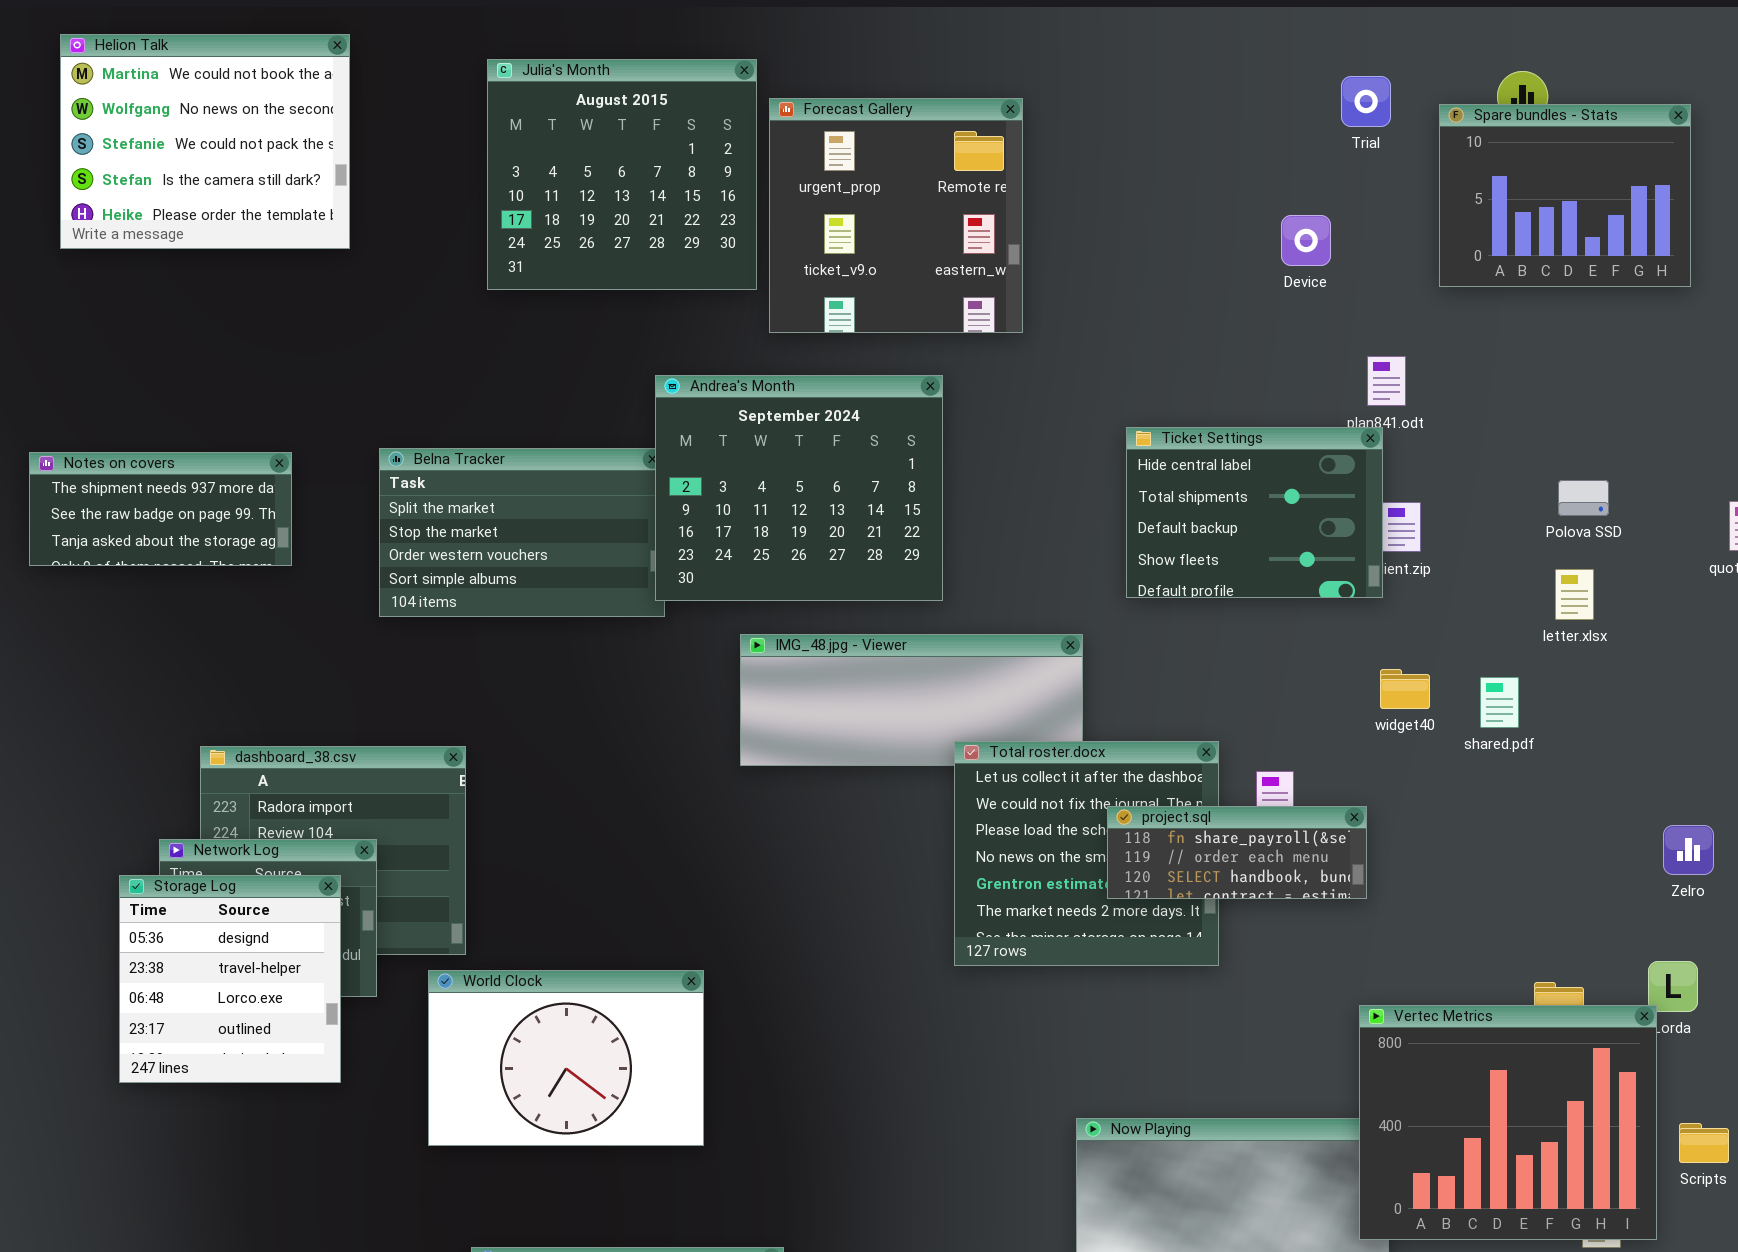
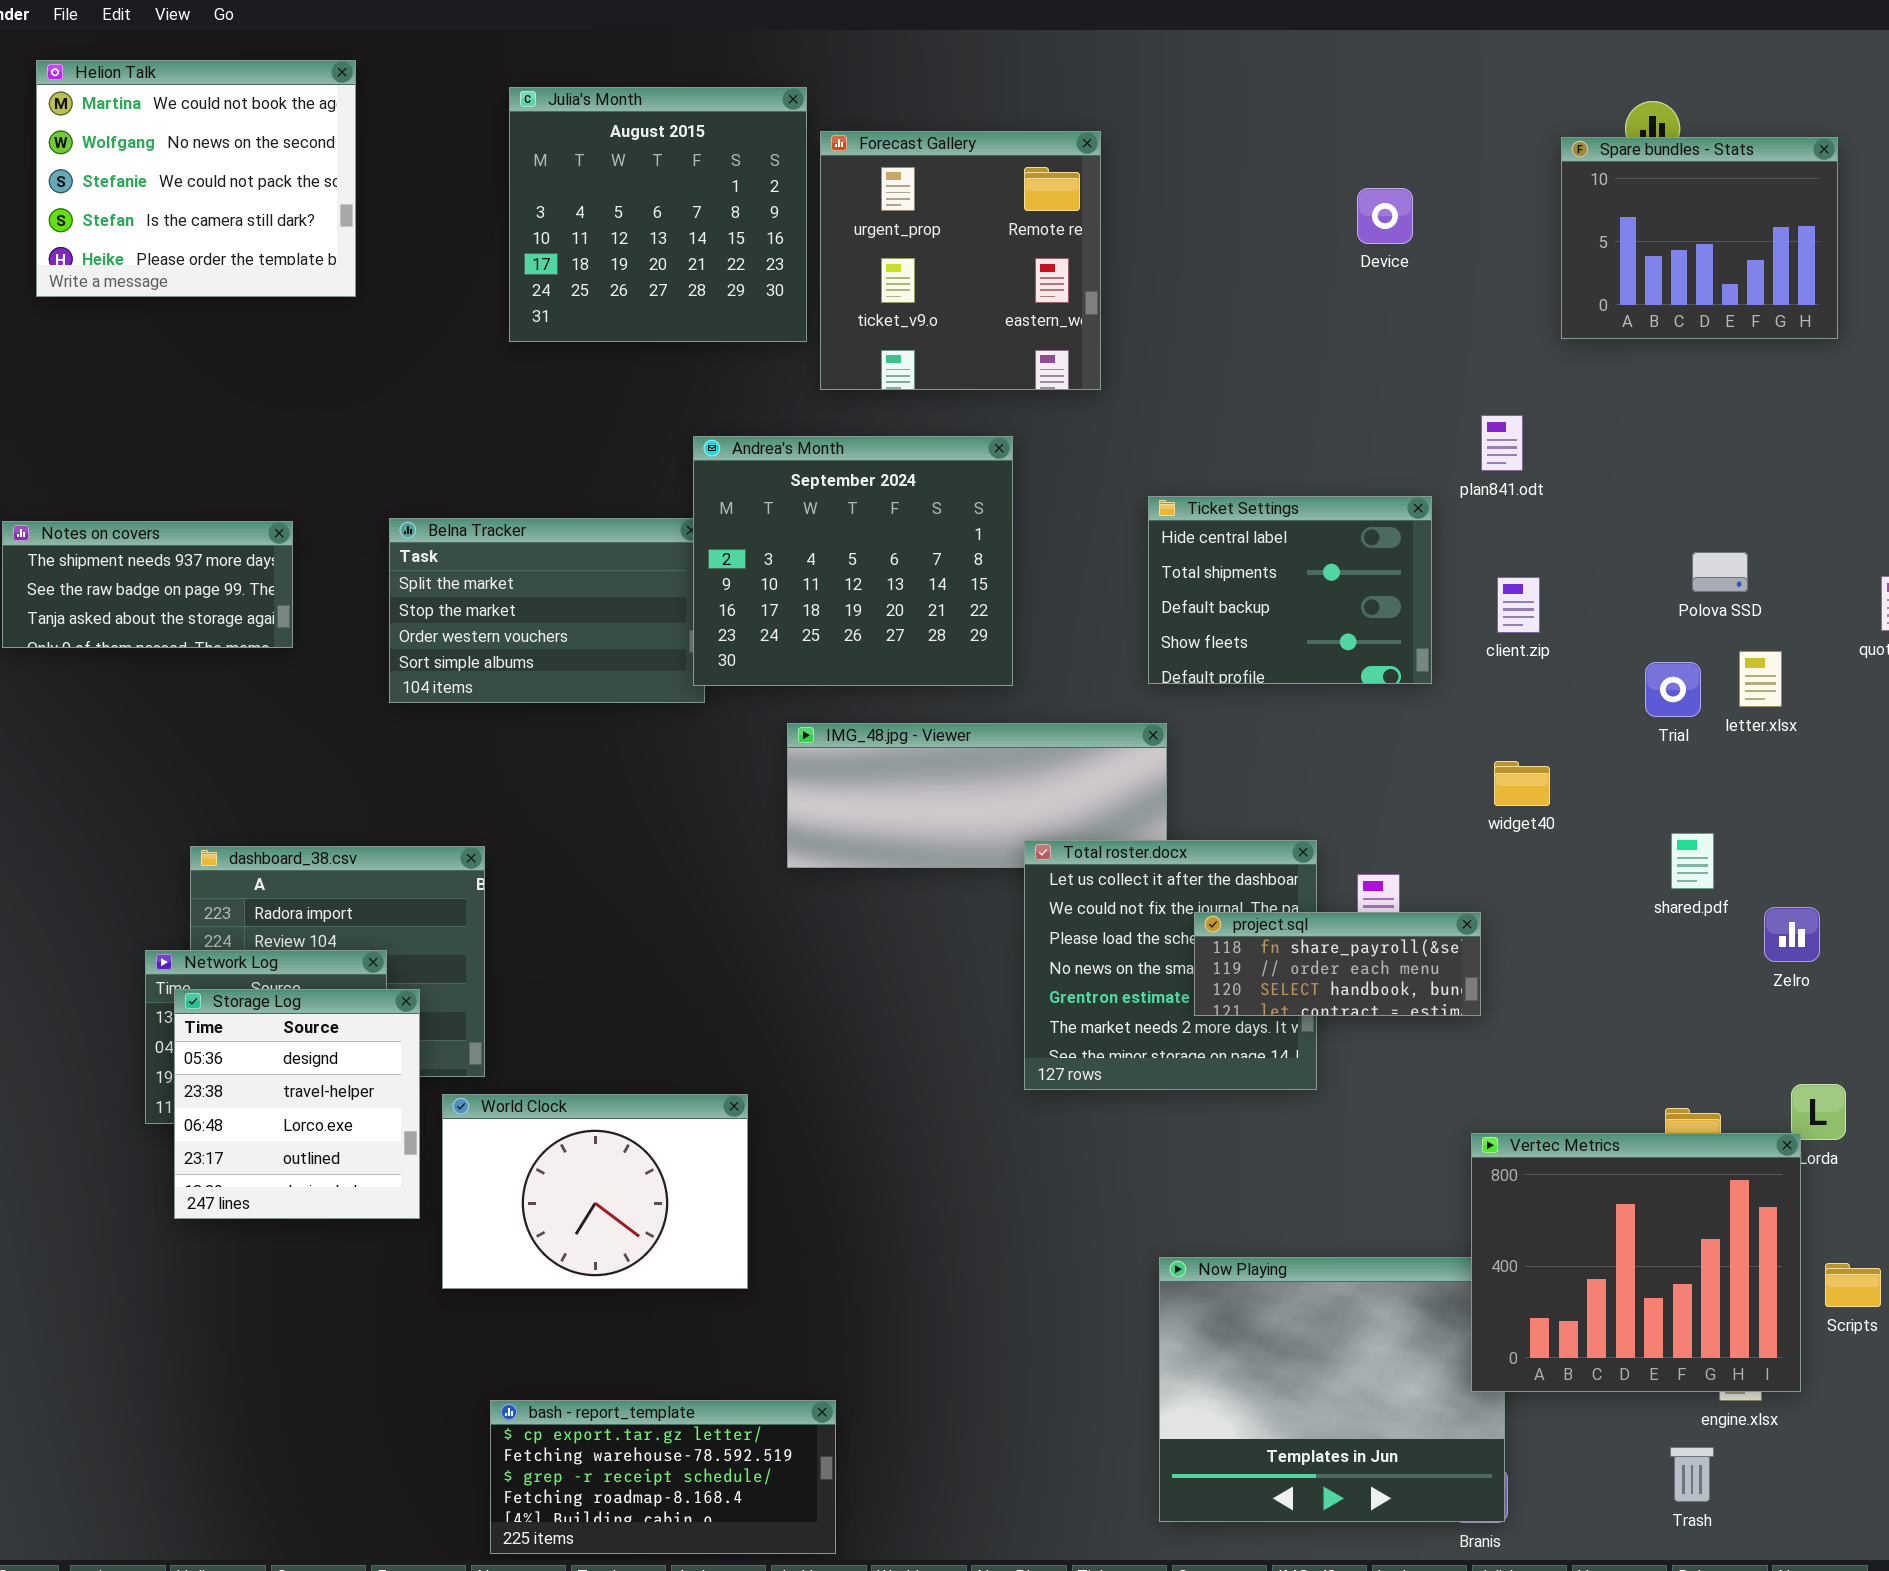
Trial: [1341,76,1391,127] -> [1645,662,1701,717], moved
Device: [1281,215,1331,266] -> [1357,188,1413,244], moved
Ticket Settings: [1126,427,1383,598] -> [1148,496,1432,684], moved
letter.xlsx: [1555,569,1594,620] -> [1739,651,1782,707], moved
shared.pdf: [1480,677,1519,728] -> [1671,833,1714,889], moved
Zelro: [1663,825,1714,875] -> [1764,907,1820,962], moved
Storage Log: [119,875,341,1083] -> [174,989,420,1219], moved

